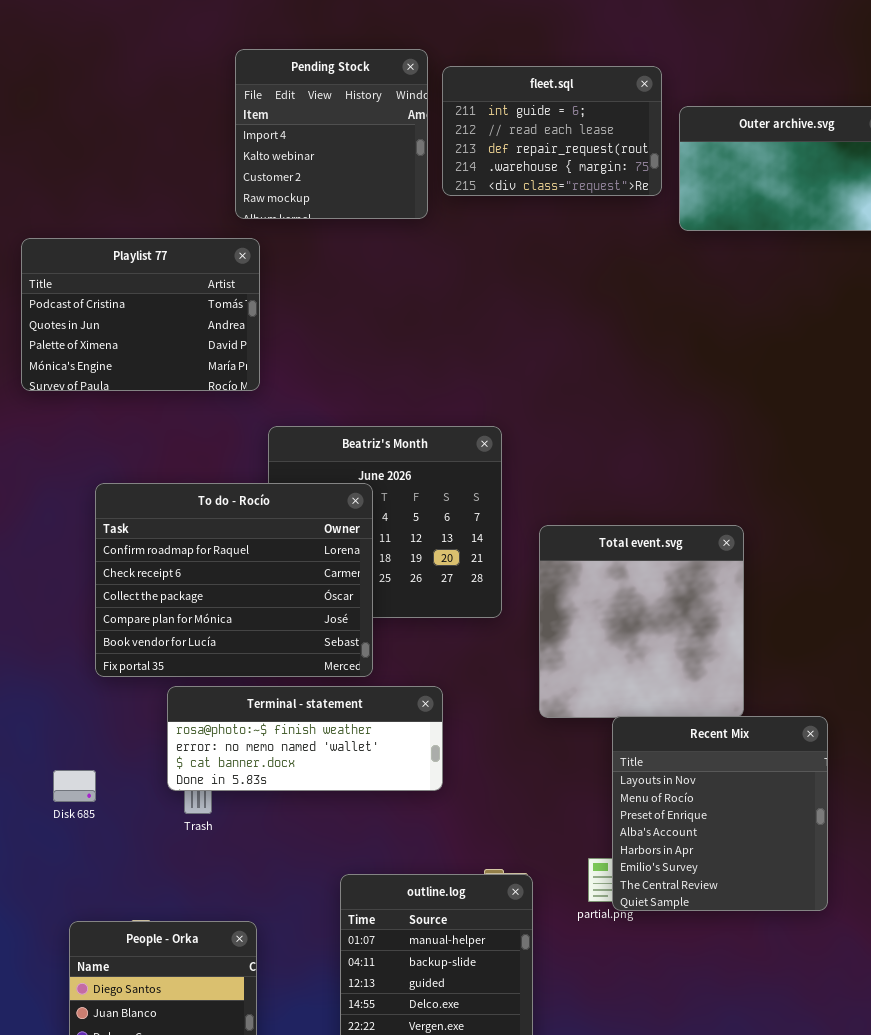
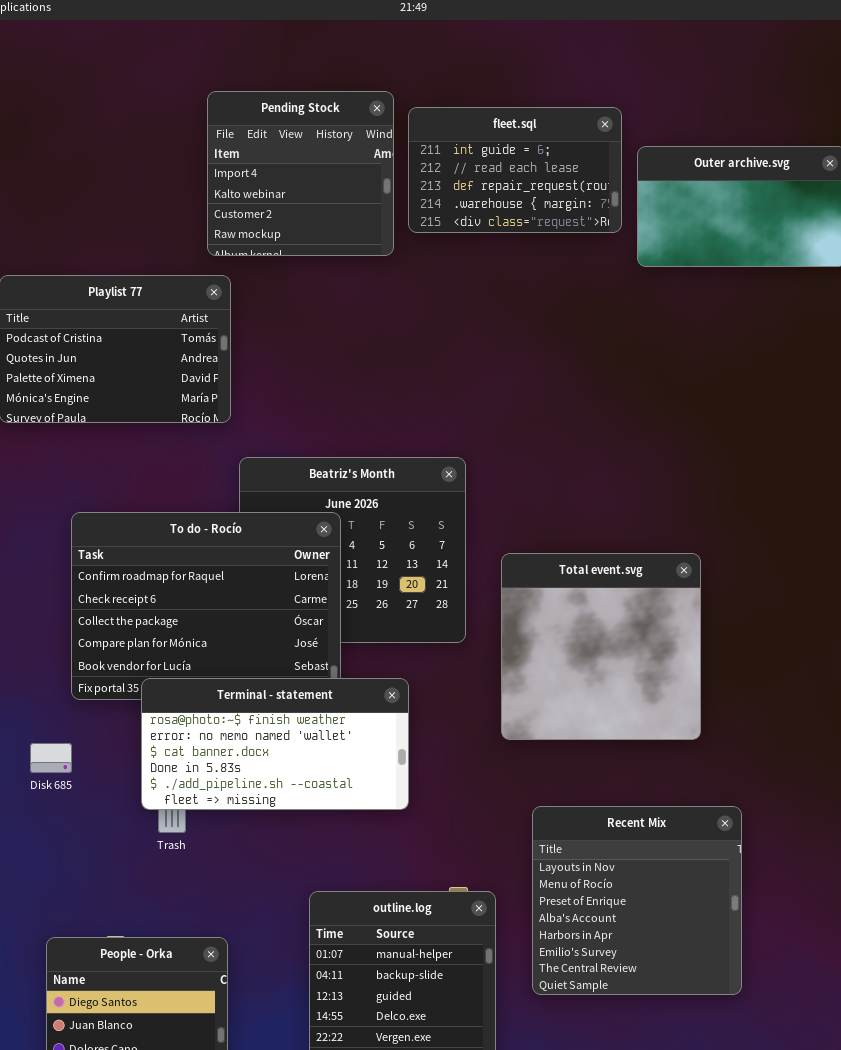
Terminal - statement: [167,686,443,791] -> [141,678,409,810], resized
Recent Mix: [612,716,828,911] -> [532,806,742,995], moved
Disk 685: [53,770,96,802] -> [30,743,72,773], moved

